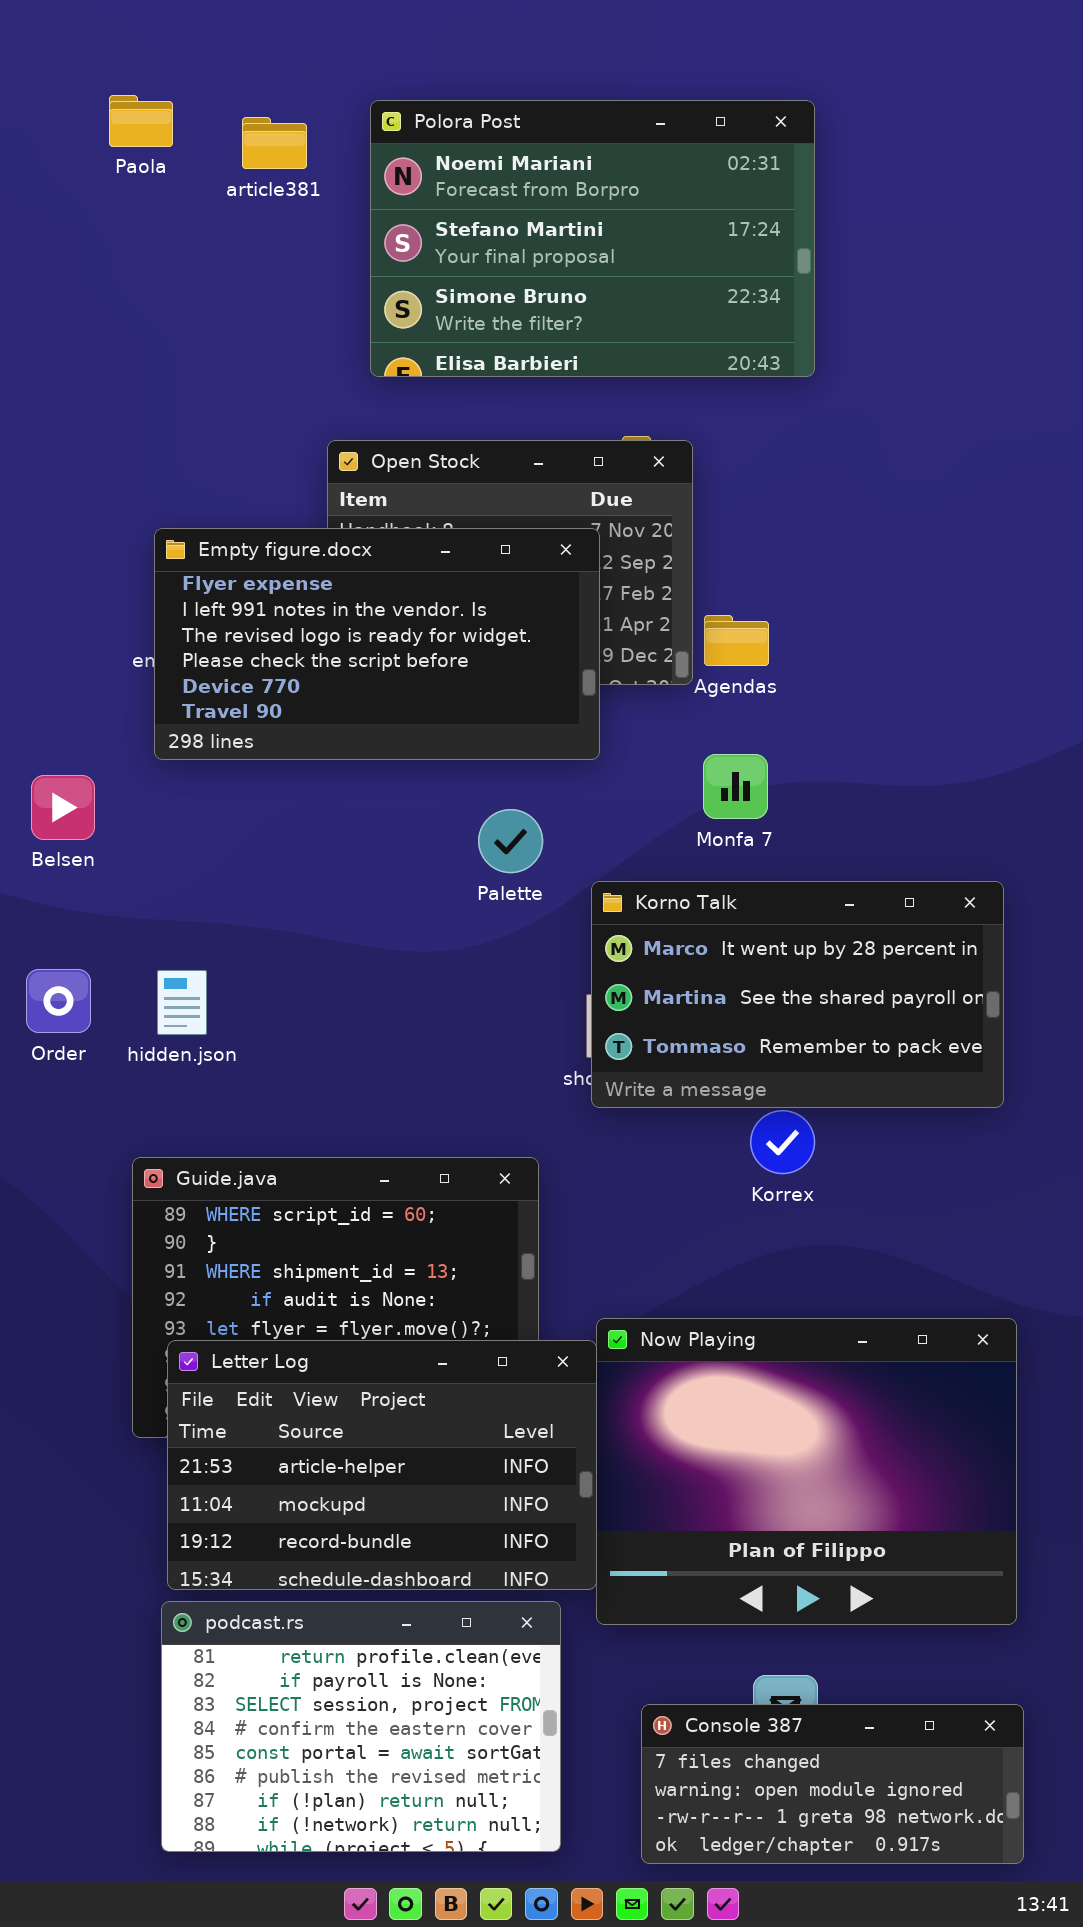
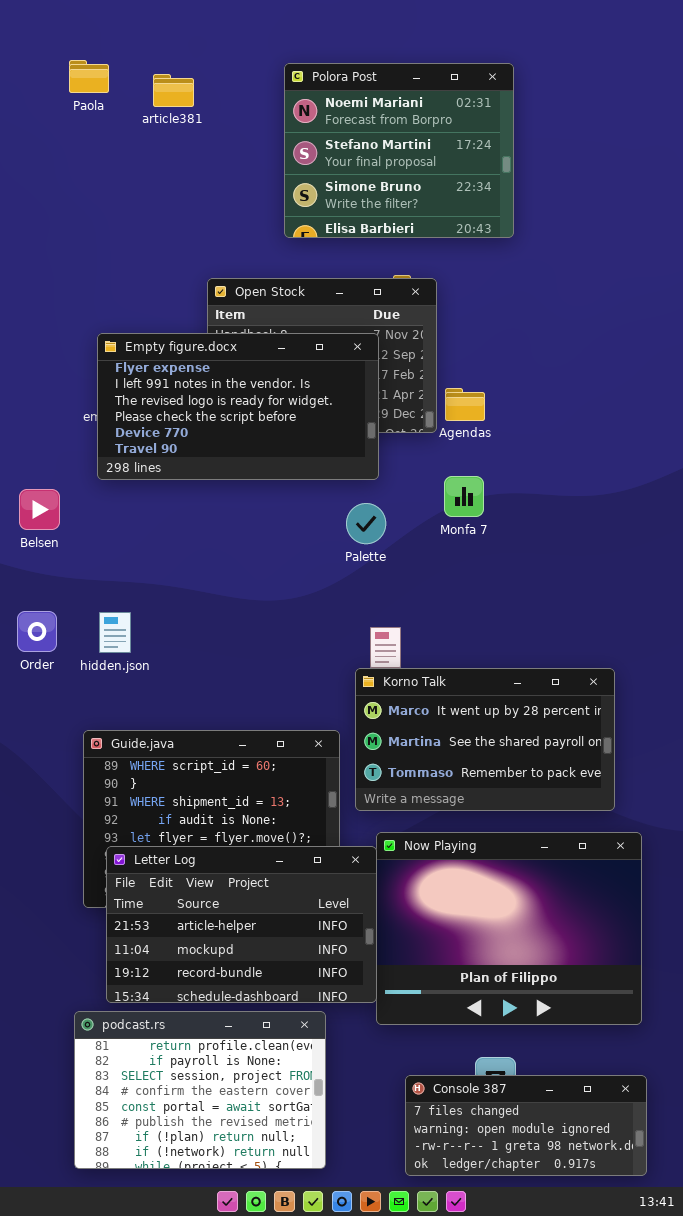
Polora Post: [370,100,815,377] -> [284,63,514,238], resized
Palette: [478,809,543,873] -> [346,503,386,544], moved
Korno Talk: [591,881,1004,1108] -> [355,668,615,811], moved
podcast.rs: [161,1601,561,1852] -> [74,1011,326,1169], moved

